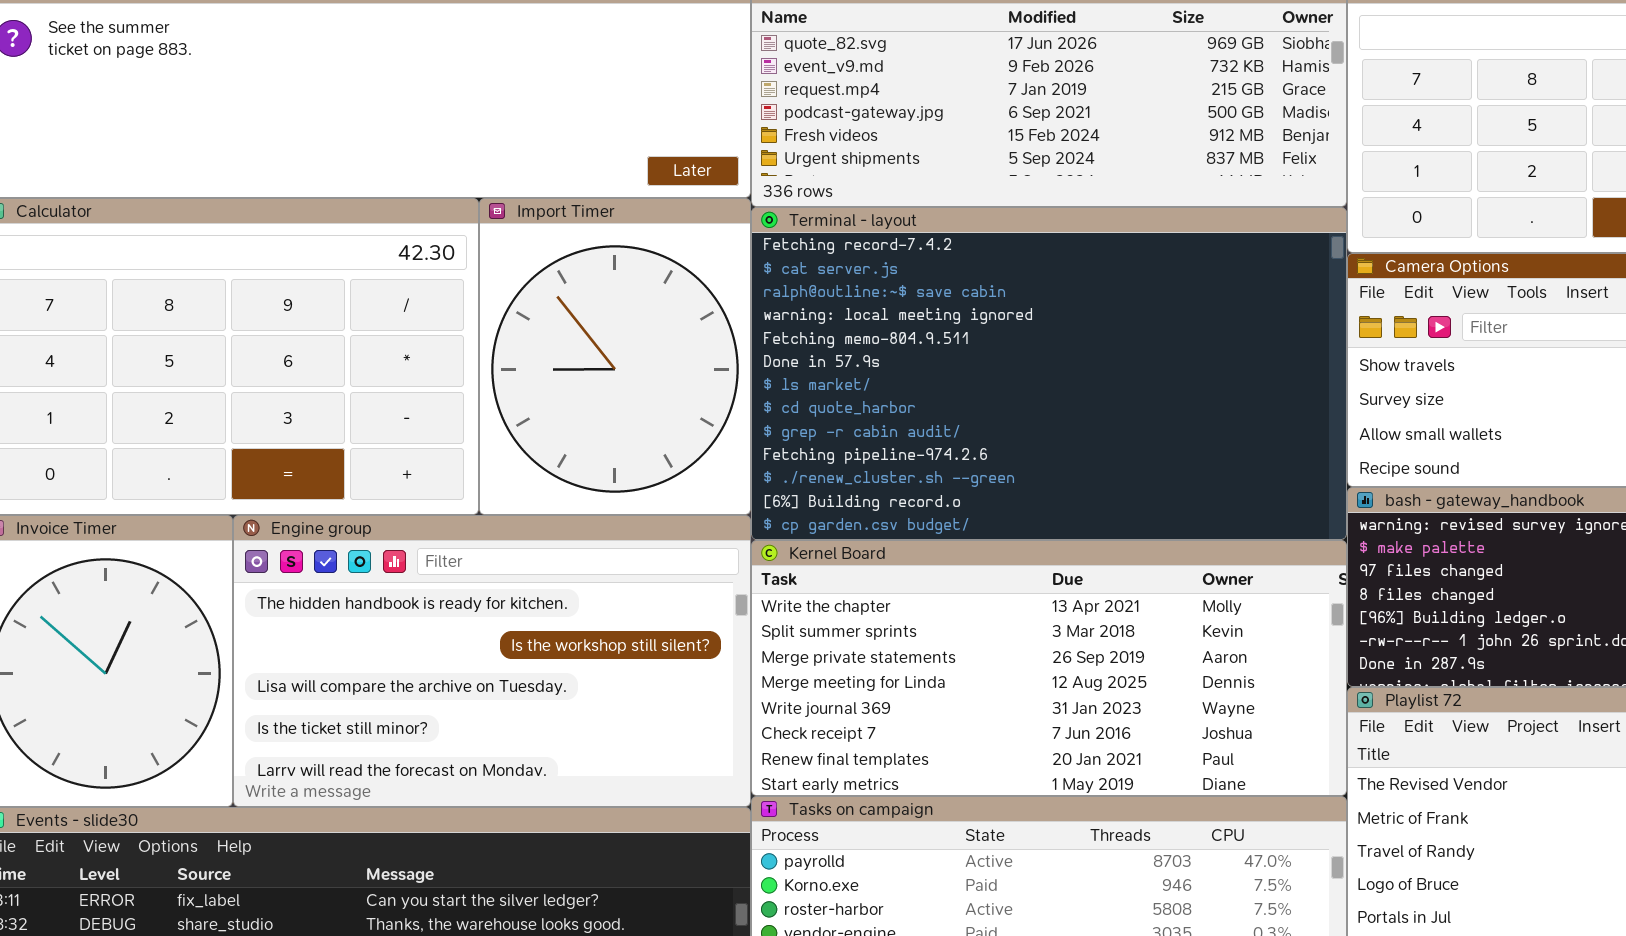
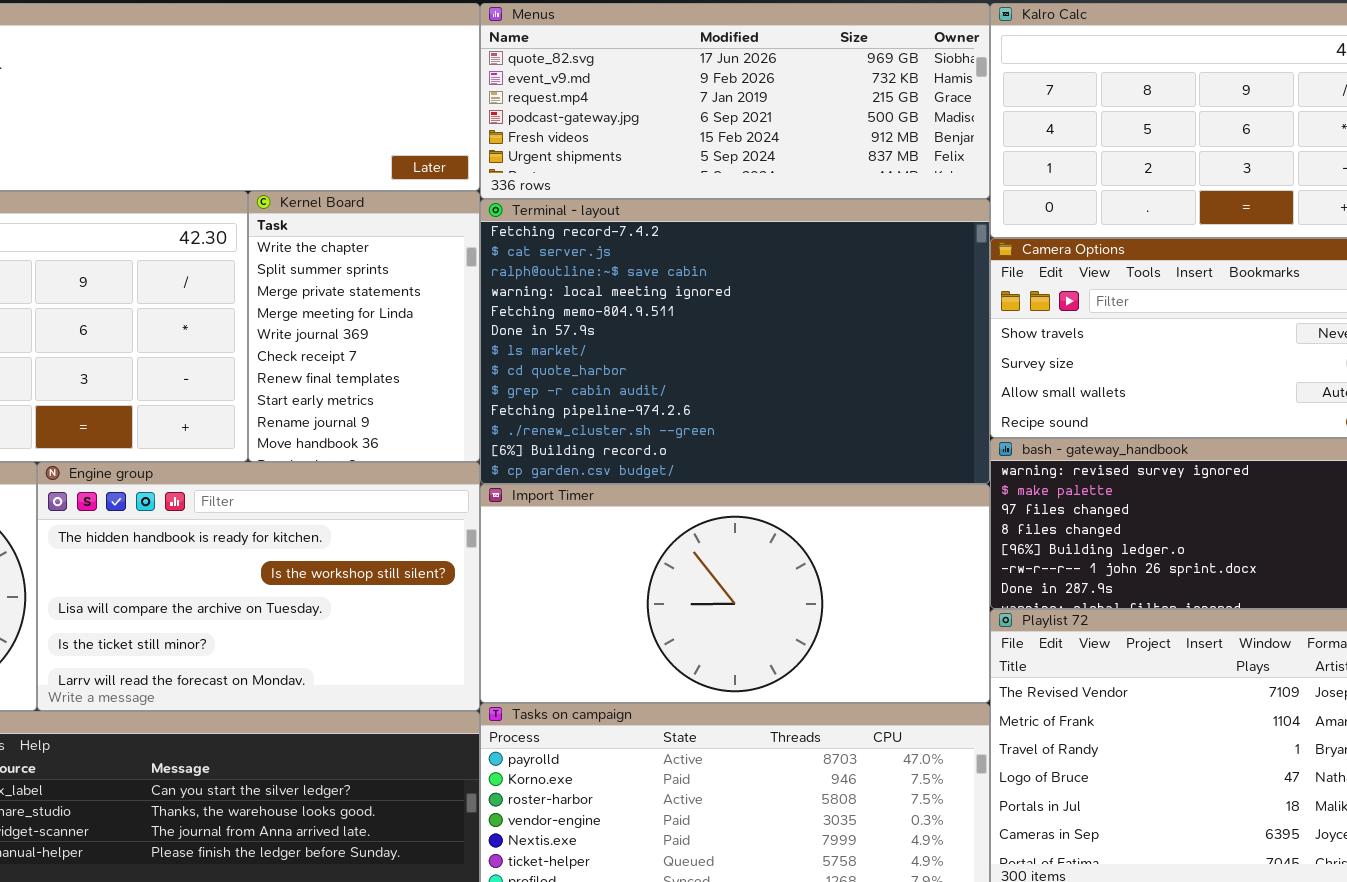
Import Timer: [479,198,751,515] -> [480,484,990,703], moved, resized
Kernel Board: [751,540,1347,796] -> [248,191,480,462], moved, resized

